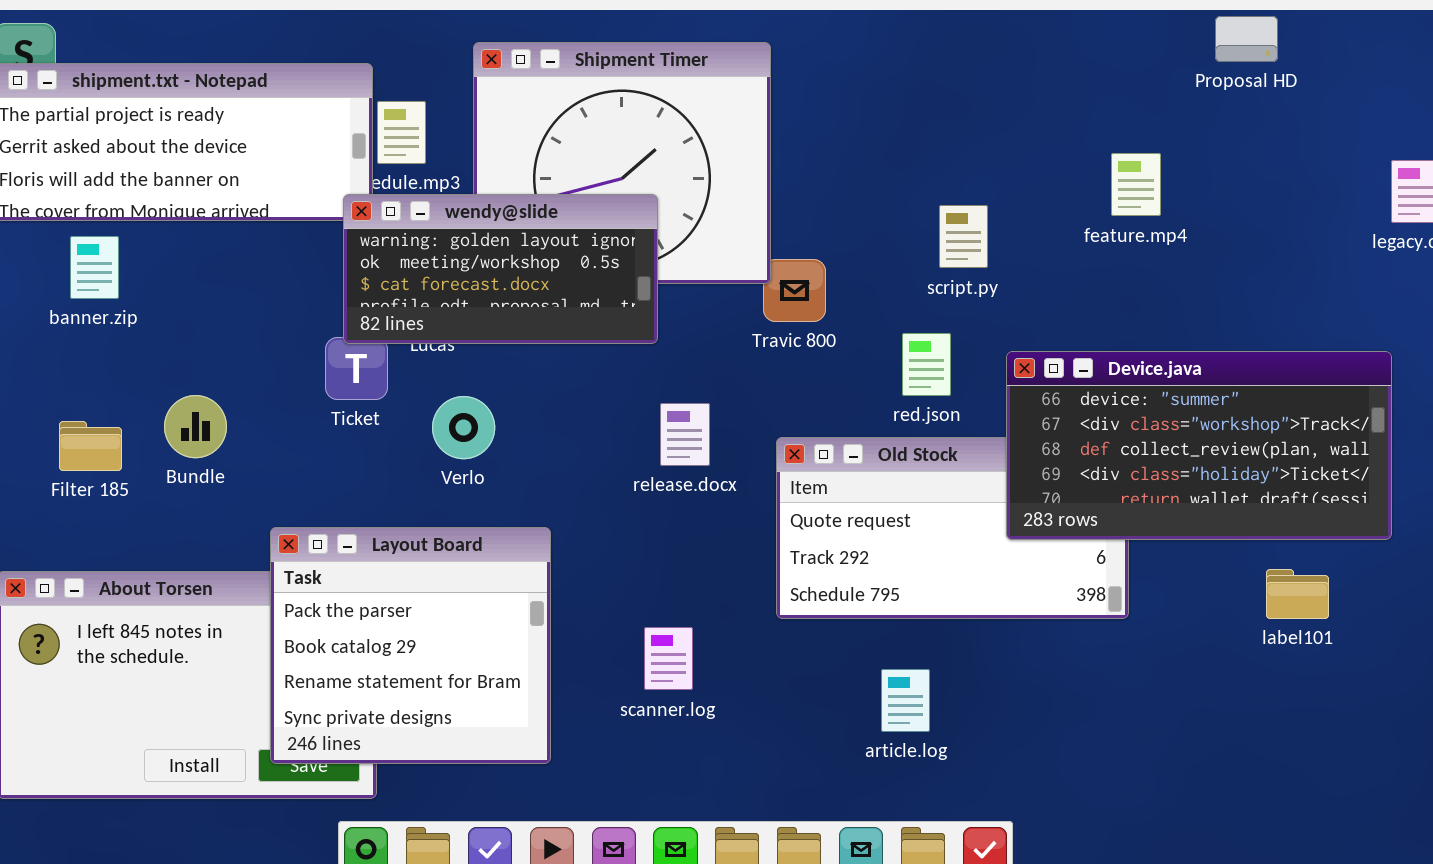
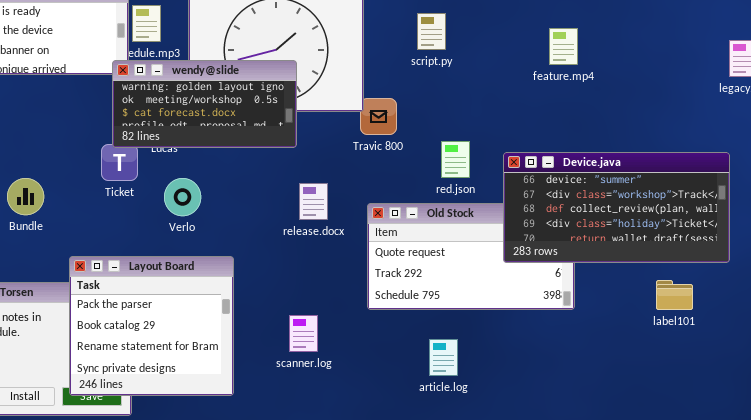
feature.mp4: [1111,153,1161,216] -> [549,28,578,65], moved
script.py: [939,205,988,268] -> [417,13,446,50], moved

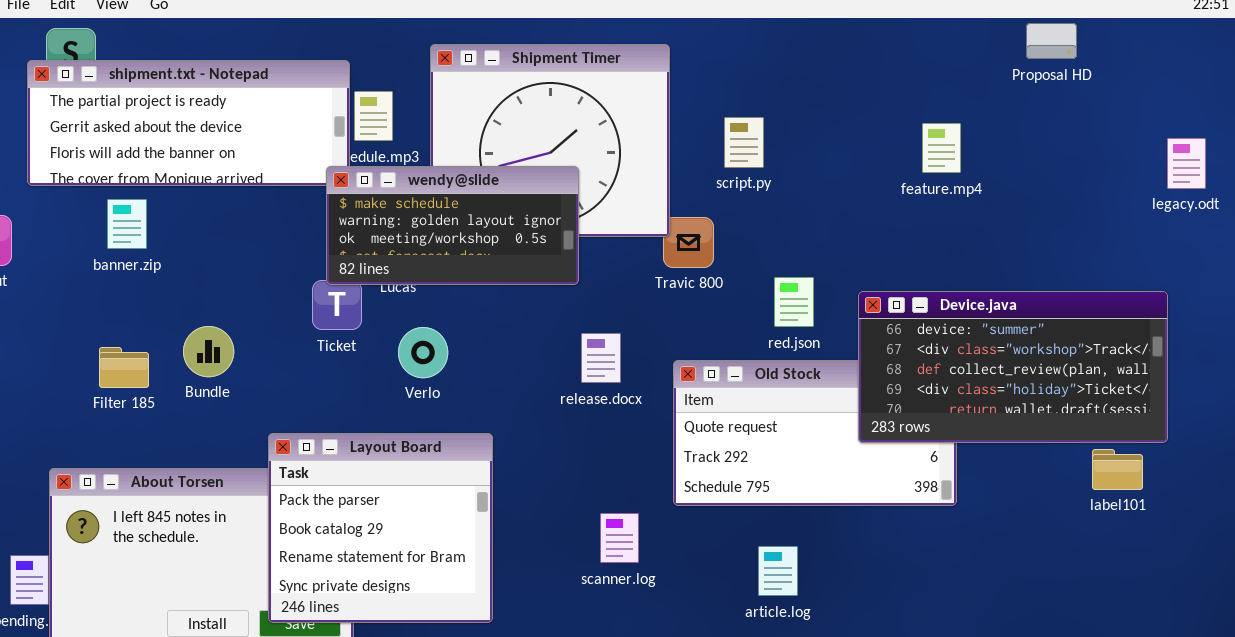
script.py: [417,13,446,50] -> [724,117,764,168], moved
wendy@slide: [112,60,297,148] -> [326,166,579,285], scrolled up 1 row
label101: [656,280,693,310] -> [1092,449,1143,490], moved
scanner.log: [289,315,318,352] -> [600,513,639,563], moved

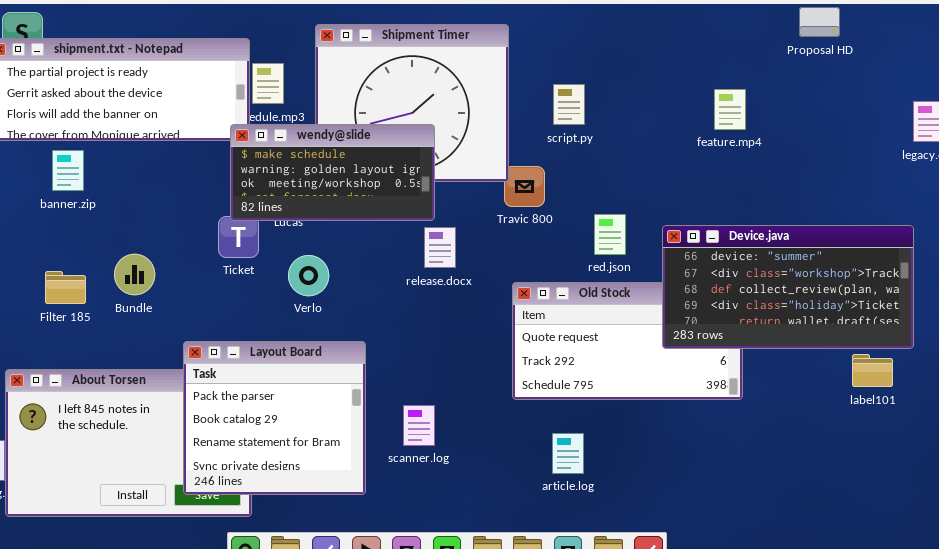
release.docx: [581,333,621,383] -> [424,227,456,268], moved
scanner.log: [600,513,639,563] -> [403,405,435,446], moved
article.log: [758,546,798,596] -> [552,433,584,474], moved

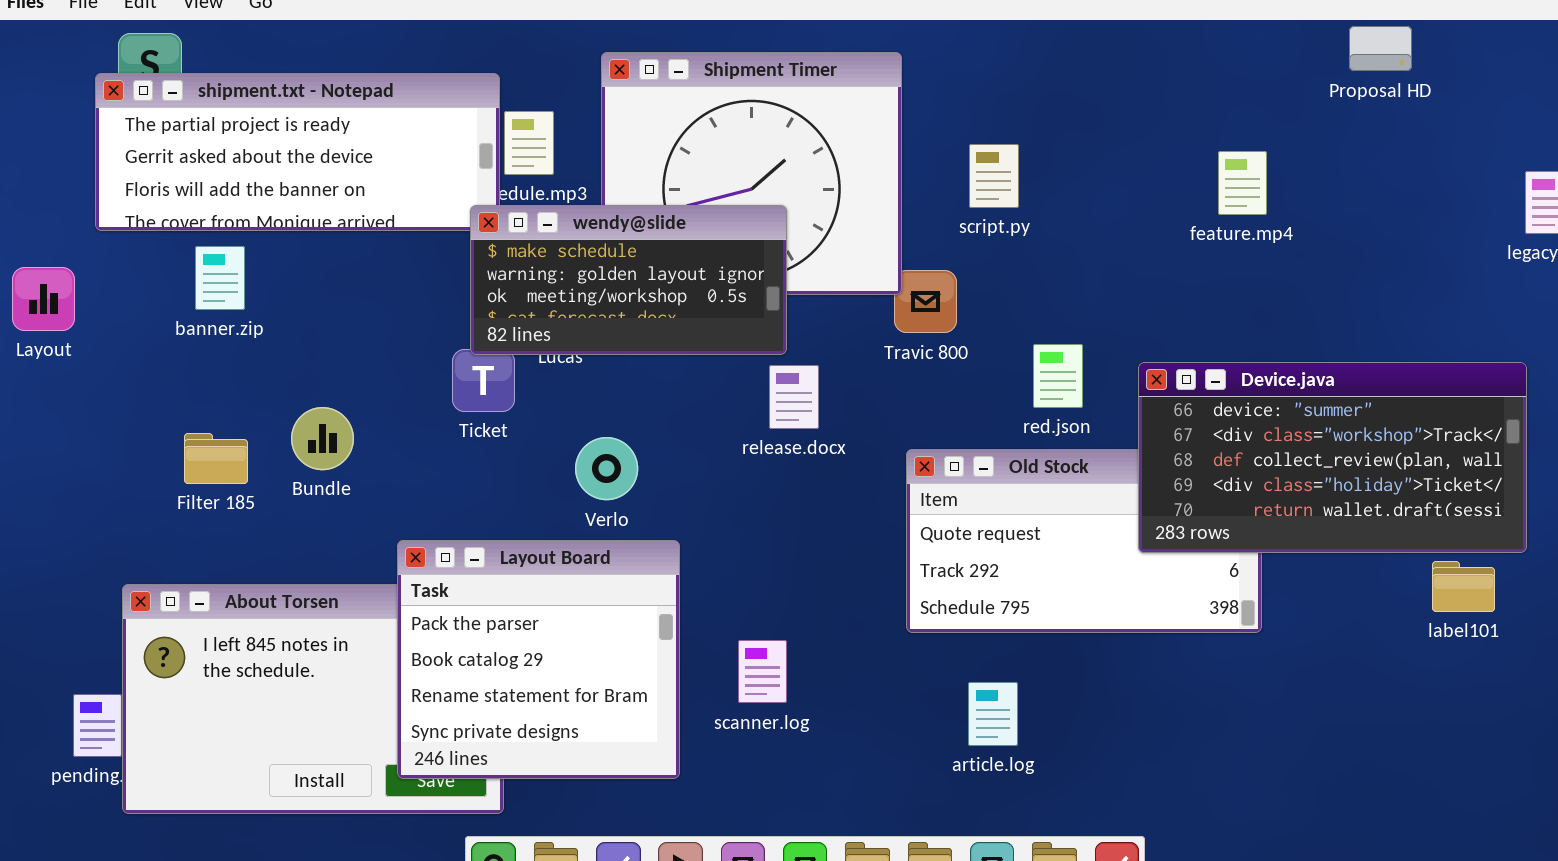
Verlo: [288,255,329,296] -> [575,437,638,500], moved

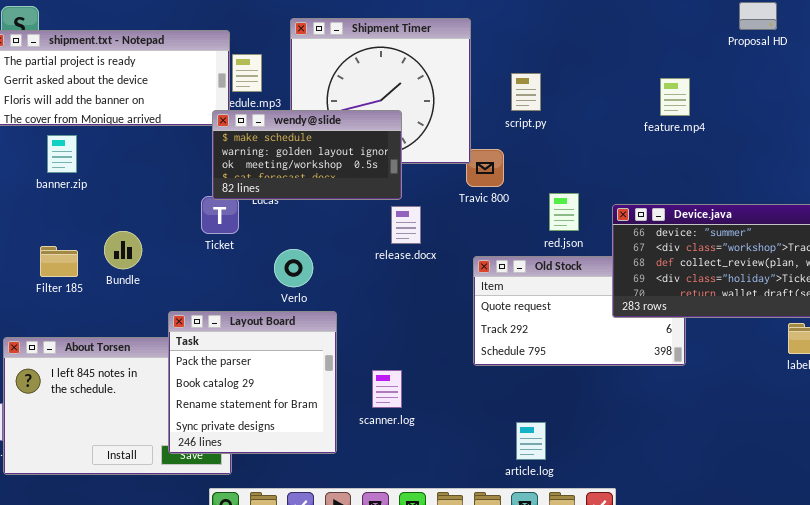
article.log: [968,682,1018,746] -> [516,422,546,460], moved

